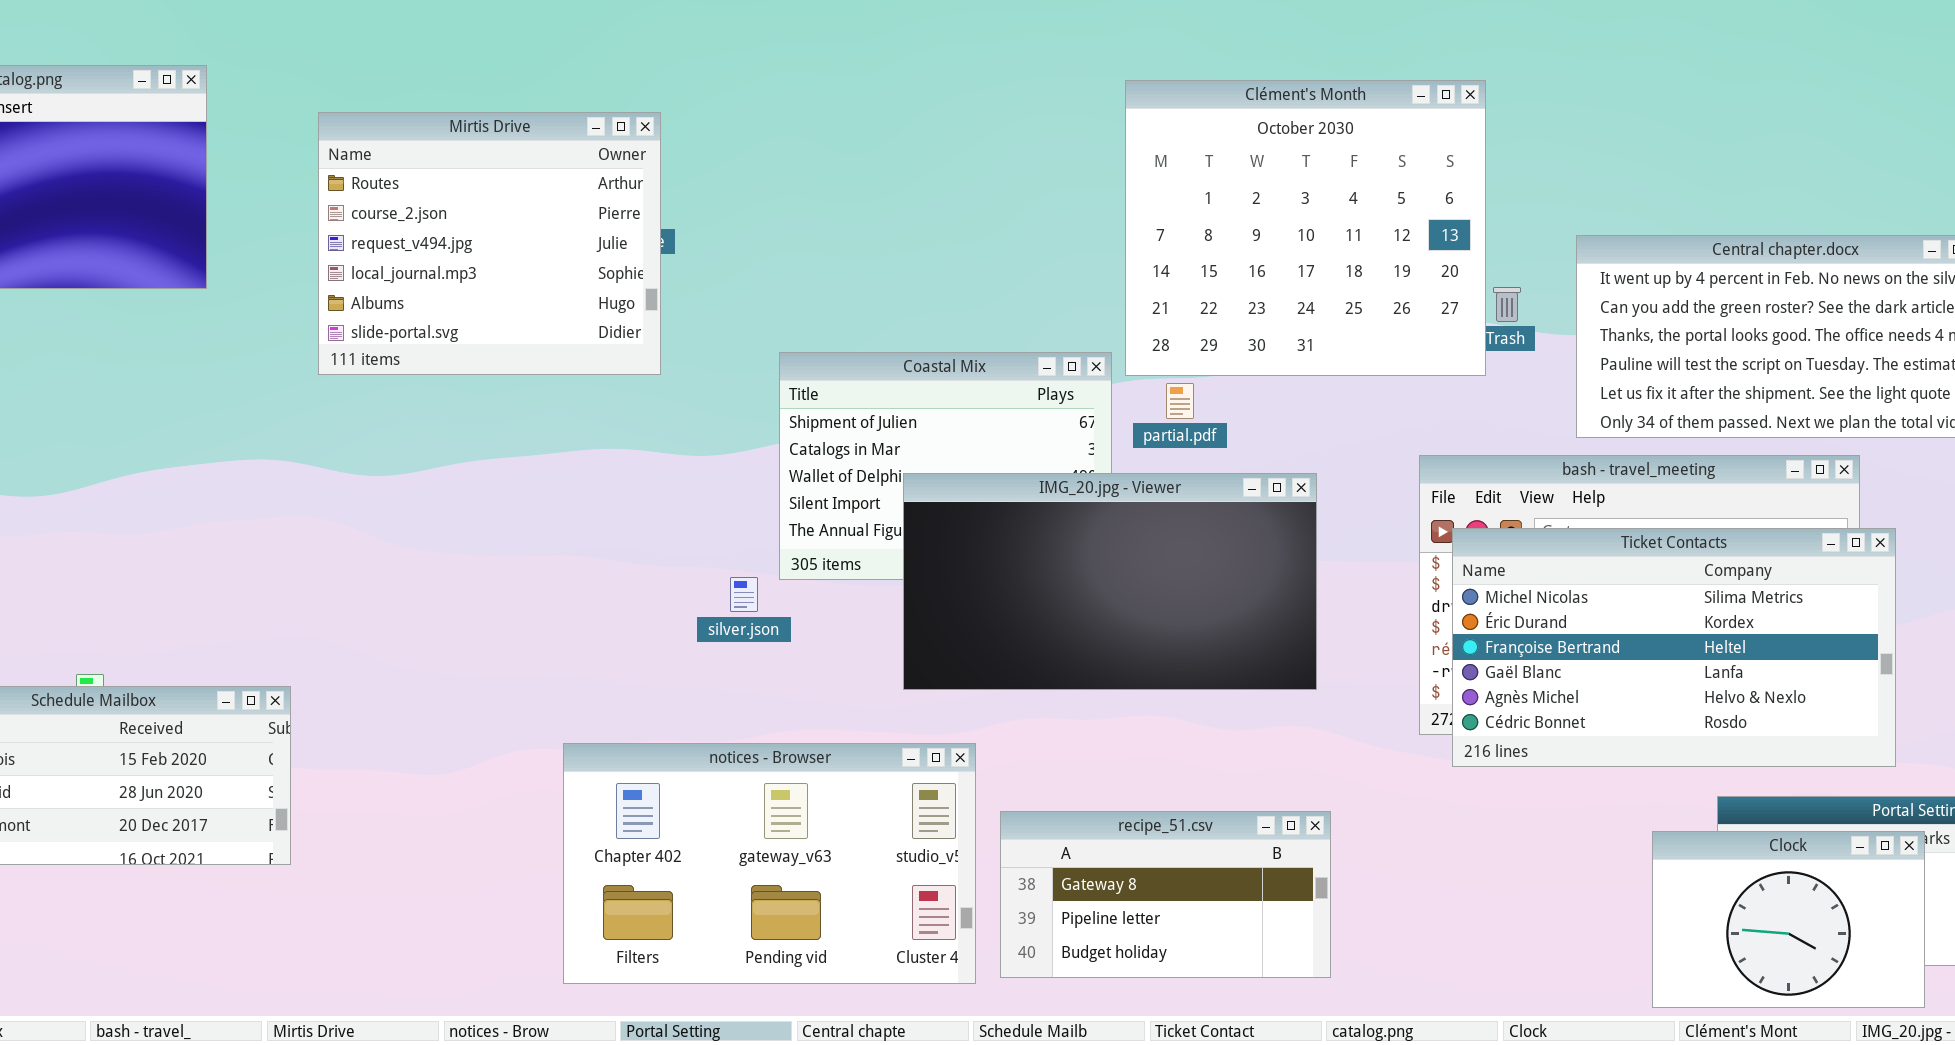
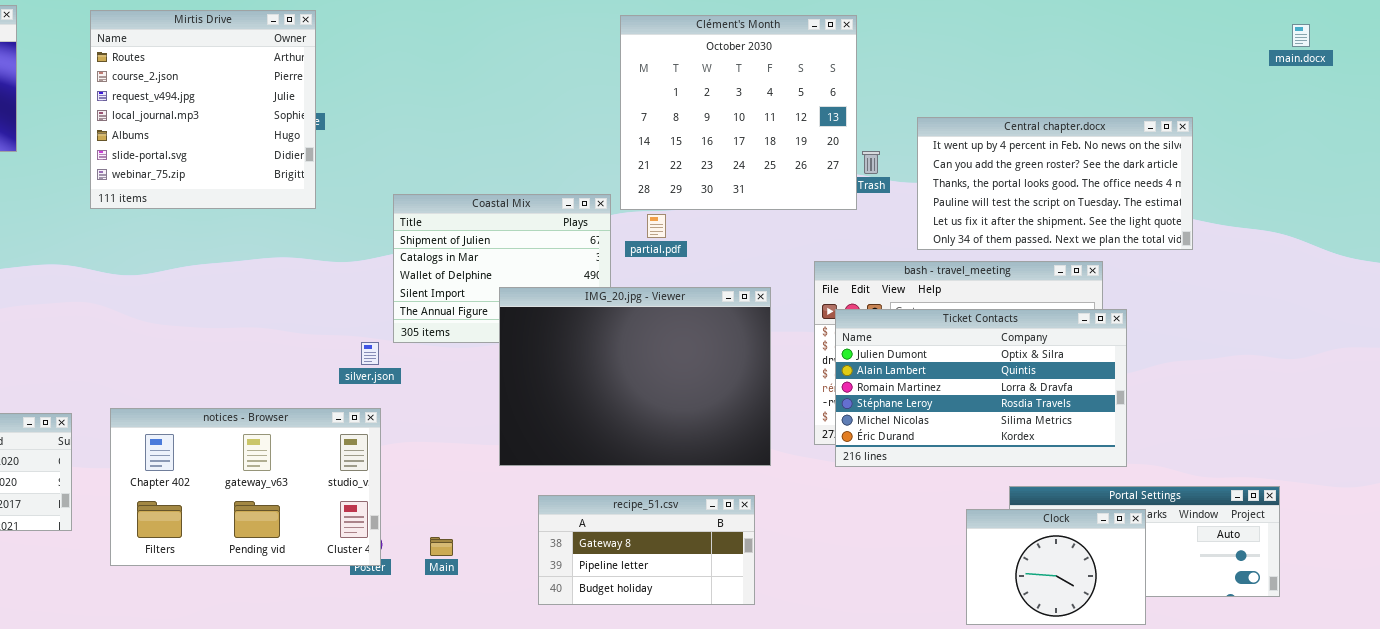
Mirtis Drive: [318,112,661,375] -> [90,10,316,209], resized
IMG_20.jpg - Viewer: [903,473,1317,690] -> [499,287,771,466], moved, resized
Ticket Contacts: [1452,528,1896,767] -> [835,309,1127,467], scrolled up 4 rows
notices - Browser: [563,743,976,984] -> [110,408,381,566], moved

